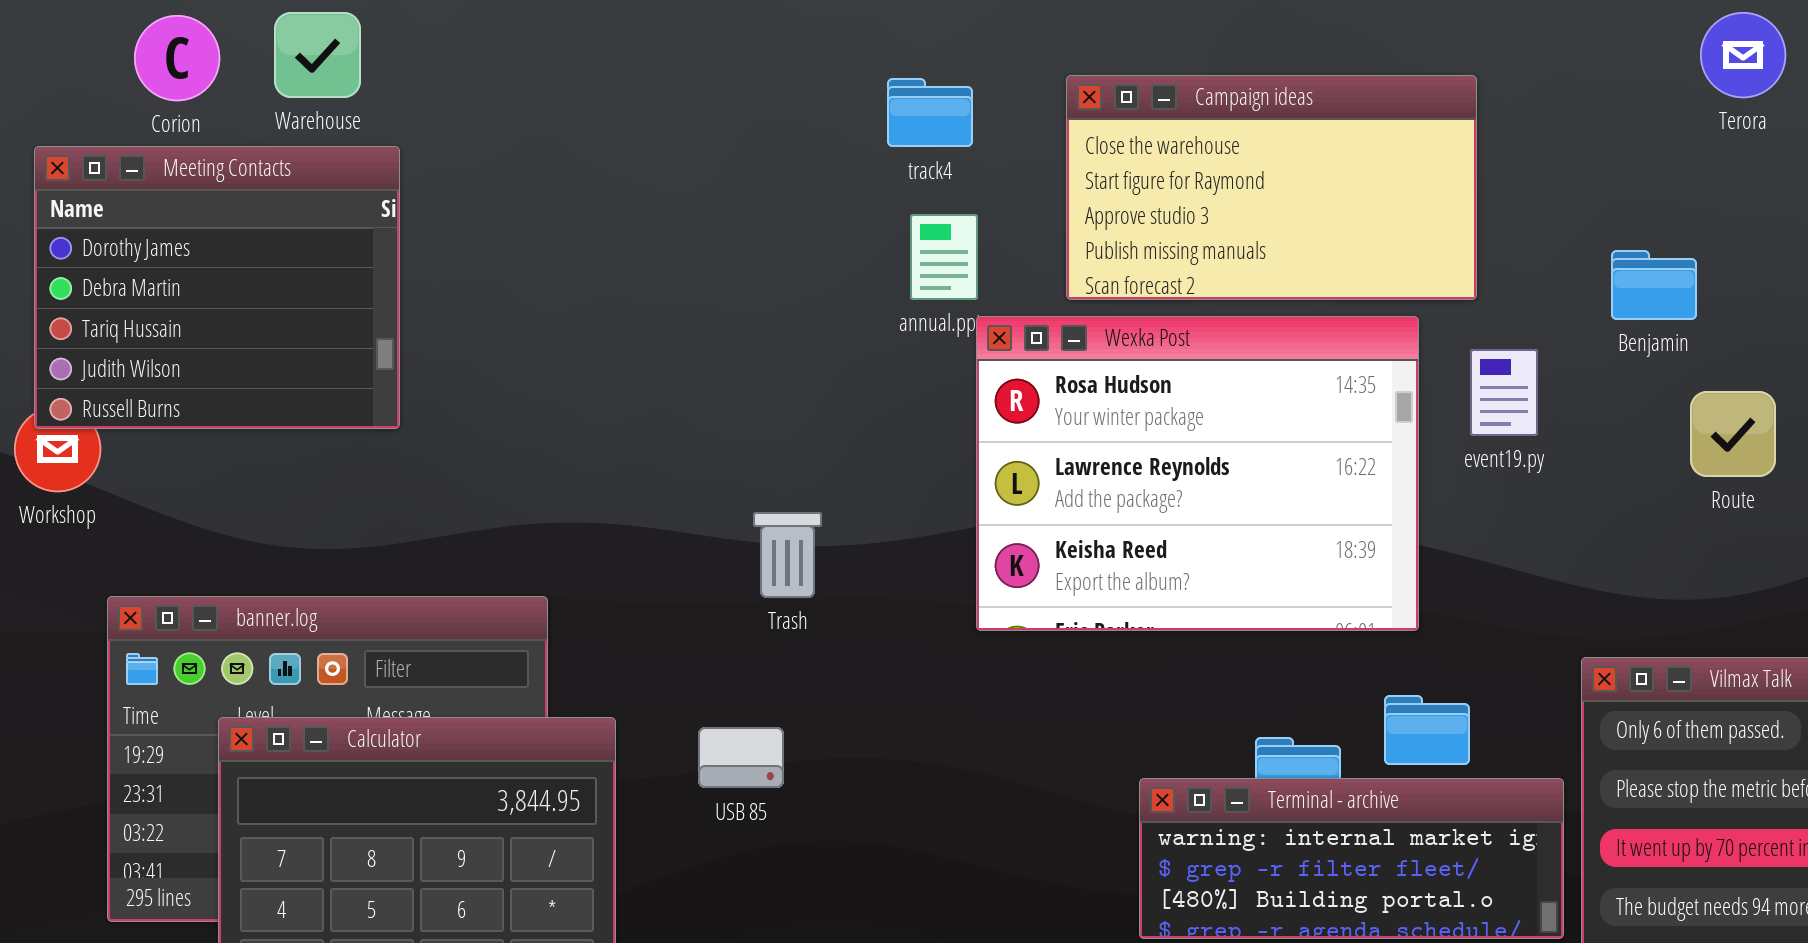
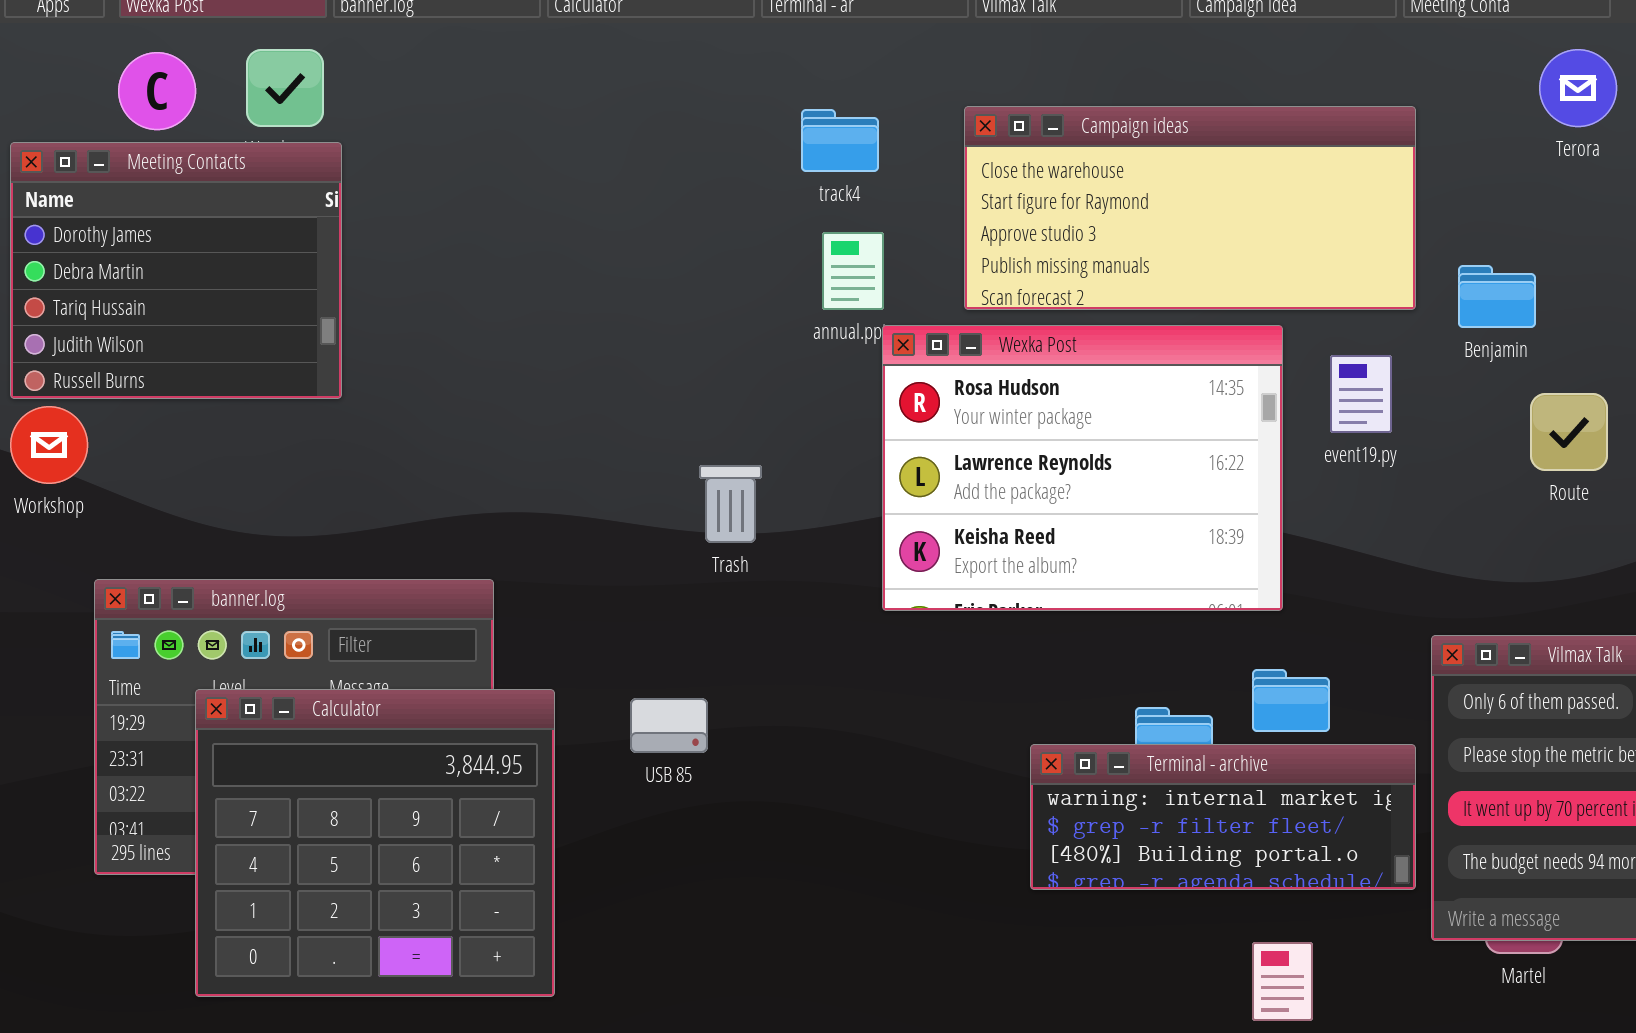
Campaign ideas: [1066,75,1477,300] -> [964,106,1416,310], resized
Meeting Contacts: [34,146,400,429] -> [10,142,342,399], moved
Trash: [753,512,822,598] -> [699,465,762,543], moved

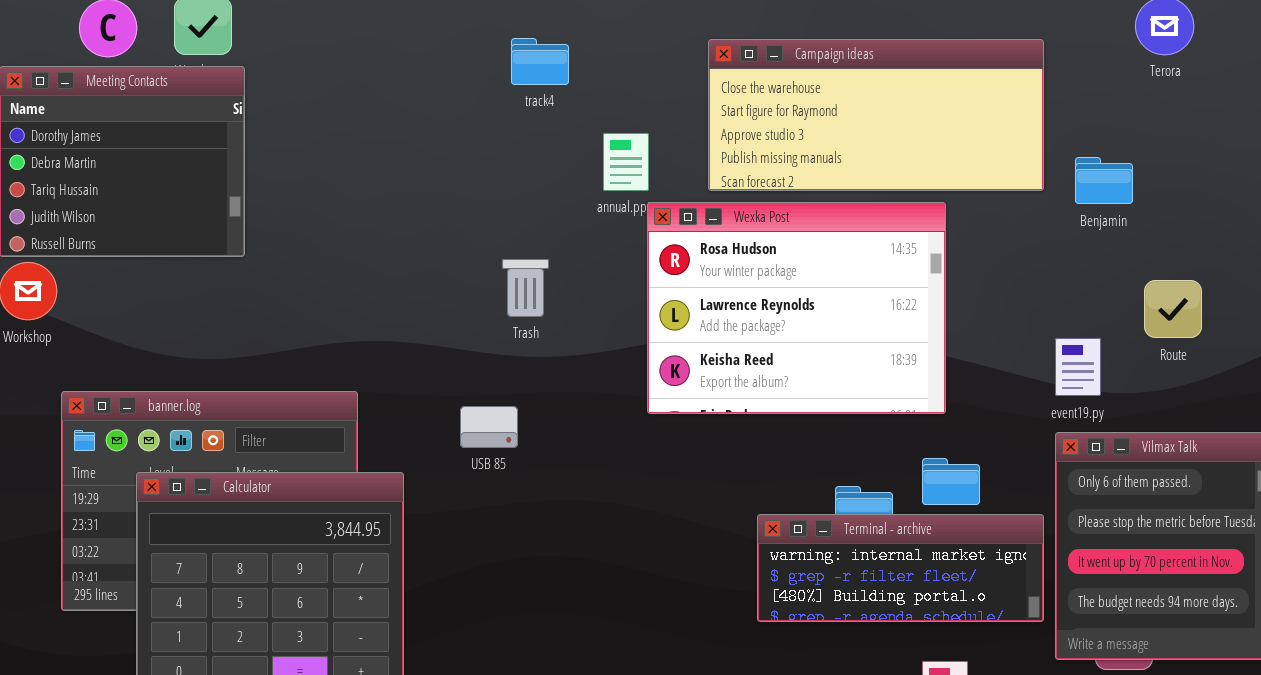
track4: [801,109,879,172] -> [511,38,569,85], moved
event19.py: [1330,355,1392,433] -> [1055,338,1101,396], moved
Route: [1530,393,1608,471] -> [1144,280,1202,338], moved
Trash: [699,465,762,543] -> [502,259,549,317], moved
USB 85: [630,698,708,753] -> [460,406,518,448], moved

